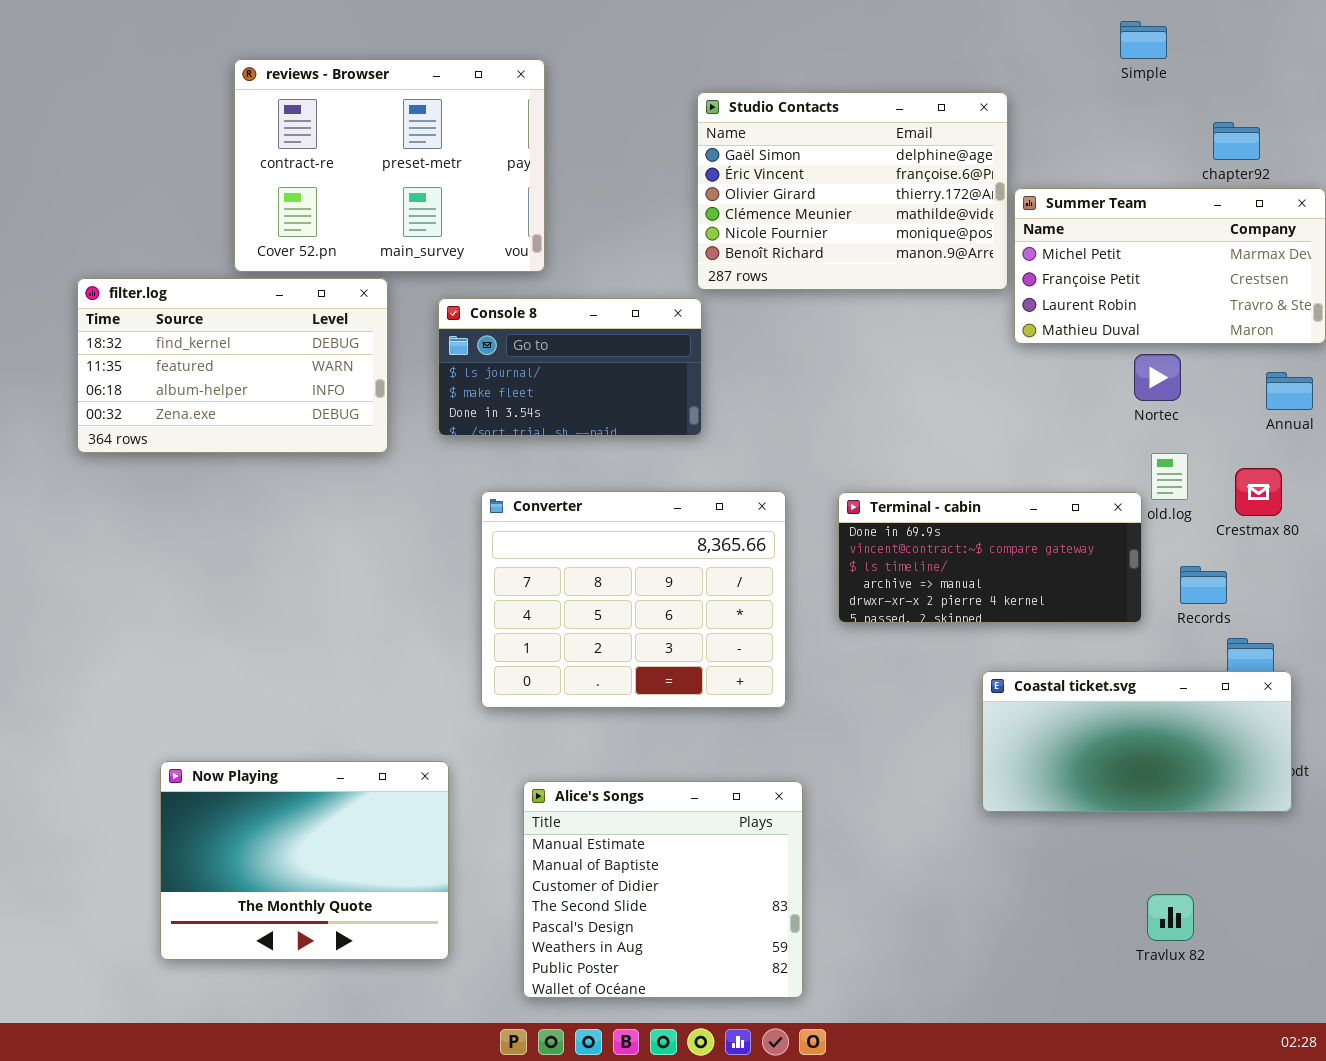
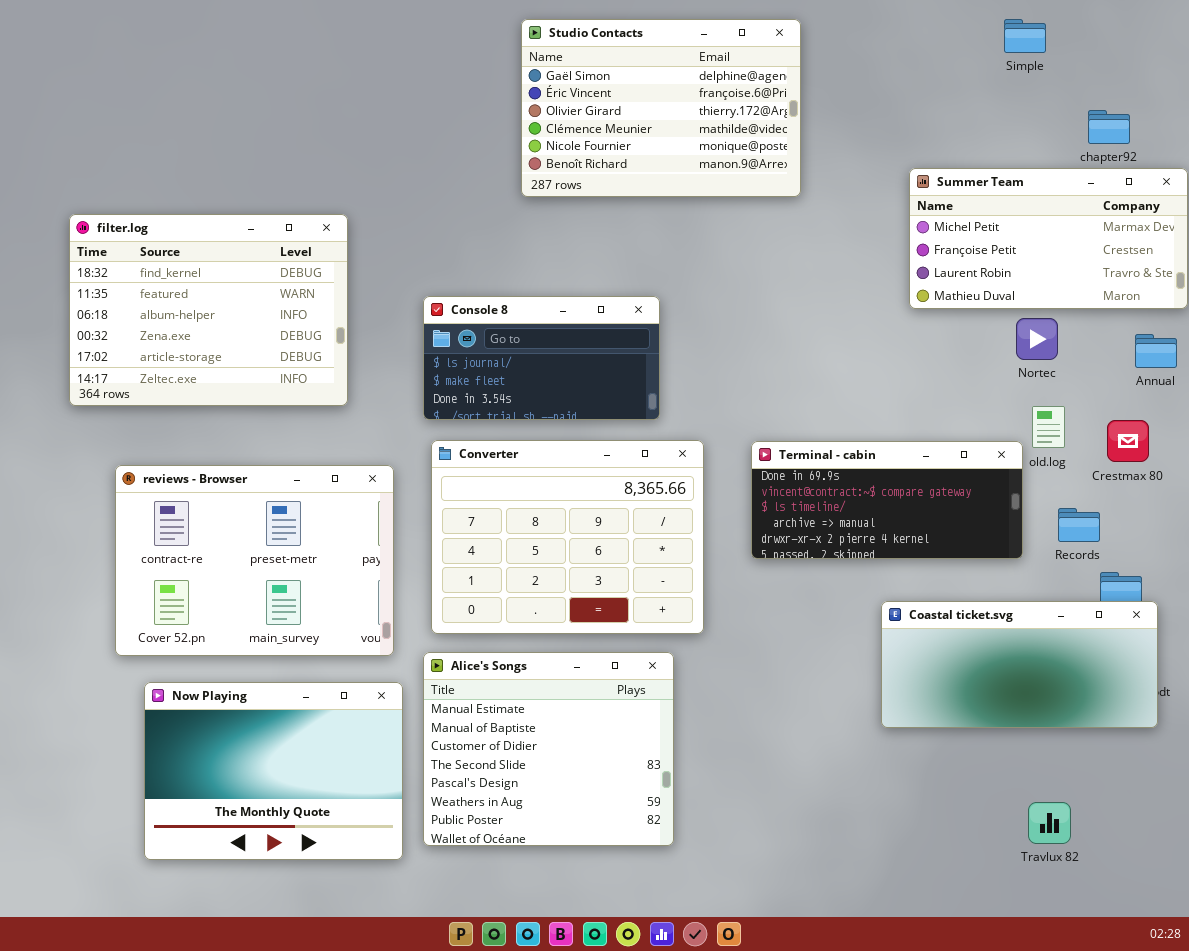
reviews - Browser: [234,59,545,272] -> [115,465,394,656], moved
Studio Contacts: [697,92,1008,290] -> [521,19,801,197], moved
filter.log: [77,278,388,453] -> [69,214,348,406], resized
Console 8: [438,298,702,436] -> [423,296,660,420], moved
Alice's Songs: [523,781,803,998] -> [423,652,674,846], moved

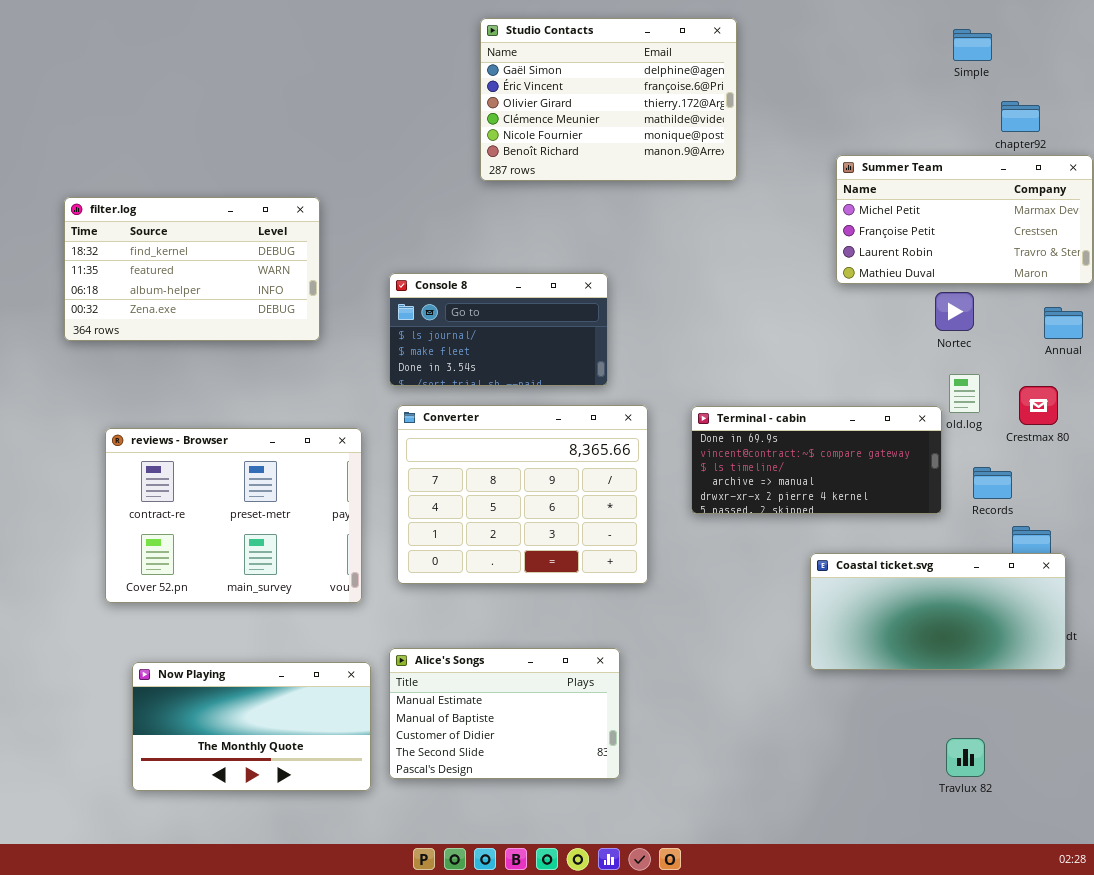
Simple: [1004,19,1046,53] -> [953,29,992,61], moved
filter.log: [69,214,348,406] -> [64,197,320,341], resized
Alice's Songs: [423,652,674,846] -> [389,648,620,779], resized
Now Playing: [144,682,403,860] -> [132,662,371,791], resized

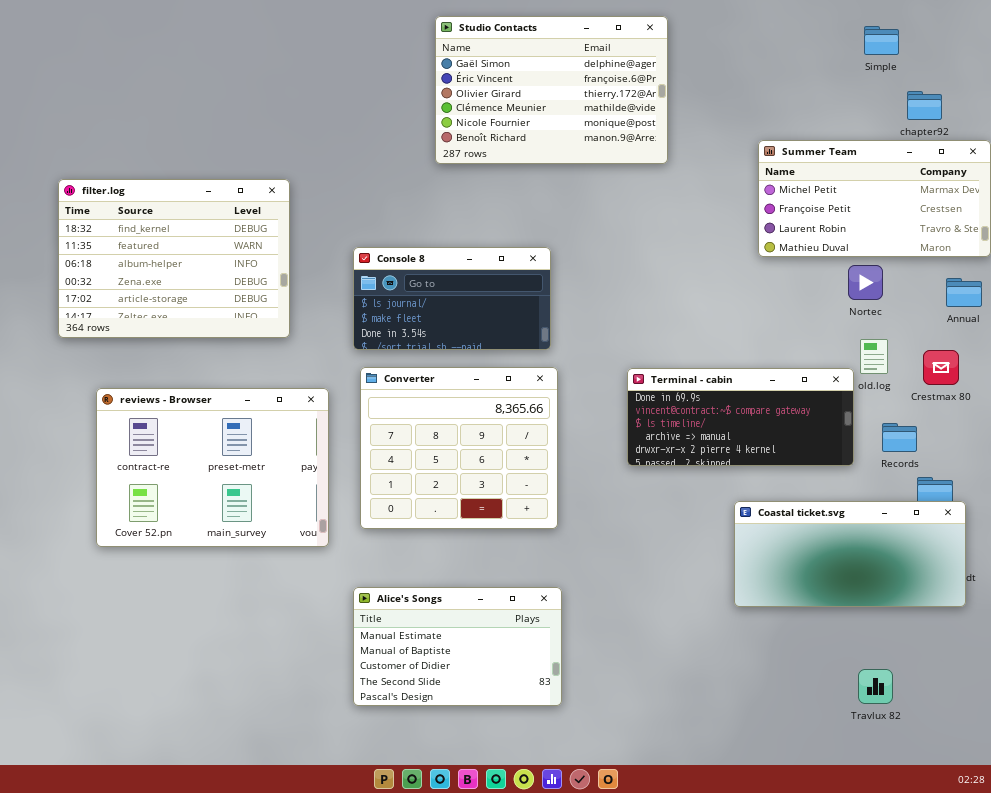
filter.log: [64,197,320,341] -> [58,179,290,338], resized
Converter: [397,405,648,584] -> [360,367,558,529], resized
Now Playing: [132,662,371,791] -> none, closed

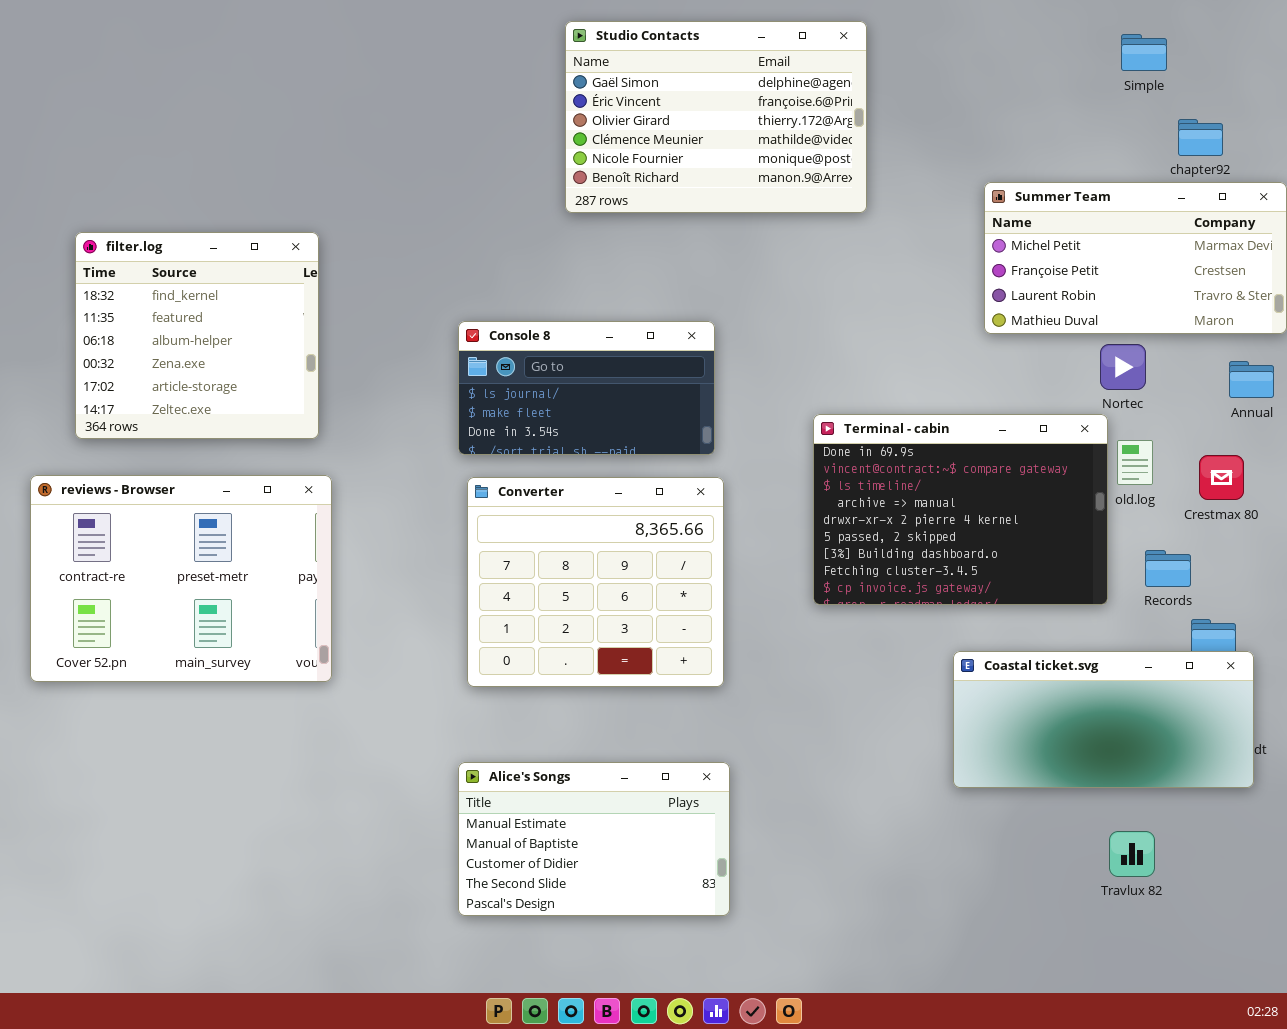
filter.log: [58,179,290,338] -> [75,232,319,439], resized
Terminal - cabin: [627,368,854,466] -> [813,414,1108,605], resized
reviews - Browser: [96,388,329,547] -> [30,475,332,682], moved
Travlux 82: [858,669,893,704] -> [1109,831,1155,877], moved

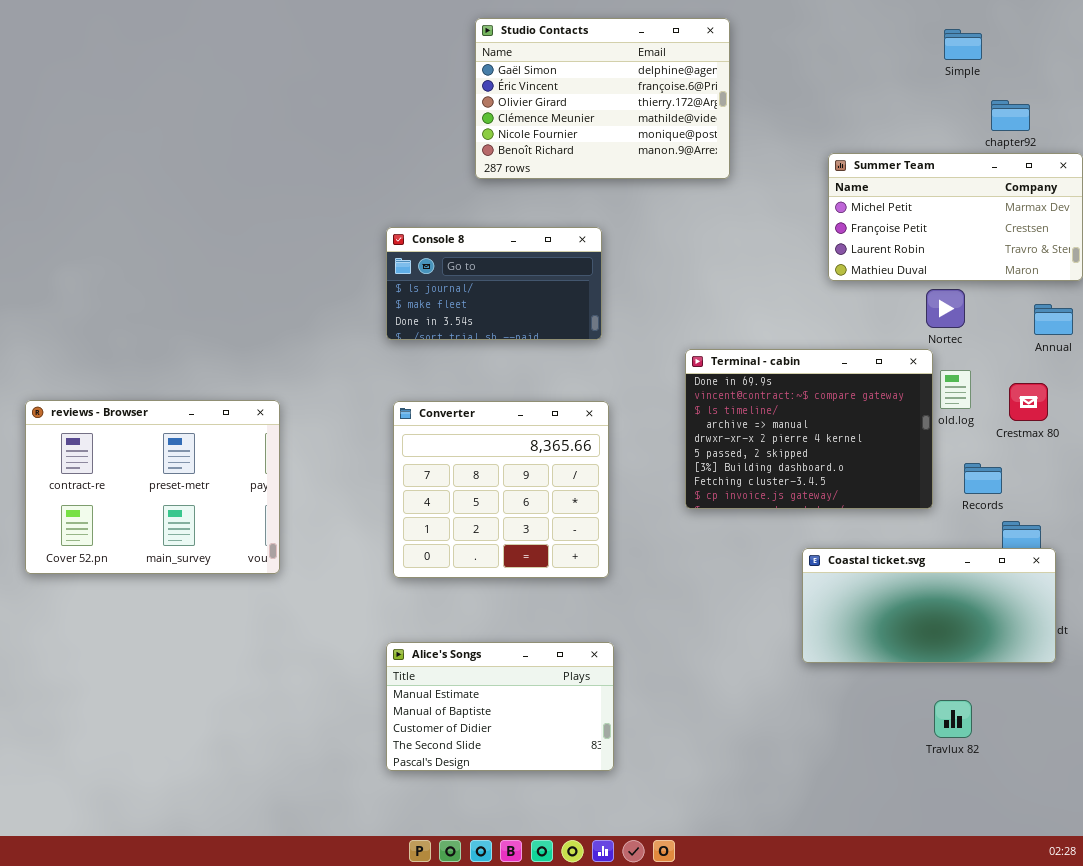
filter.log: [75,232,319,439] -> none, closed
Console 8: [458,321,715,455] -> [386,227,602,340], moved

